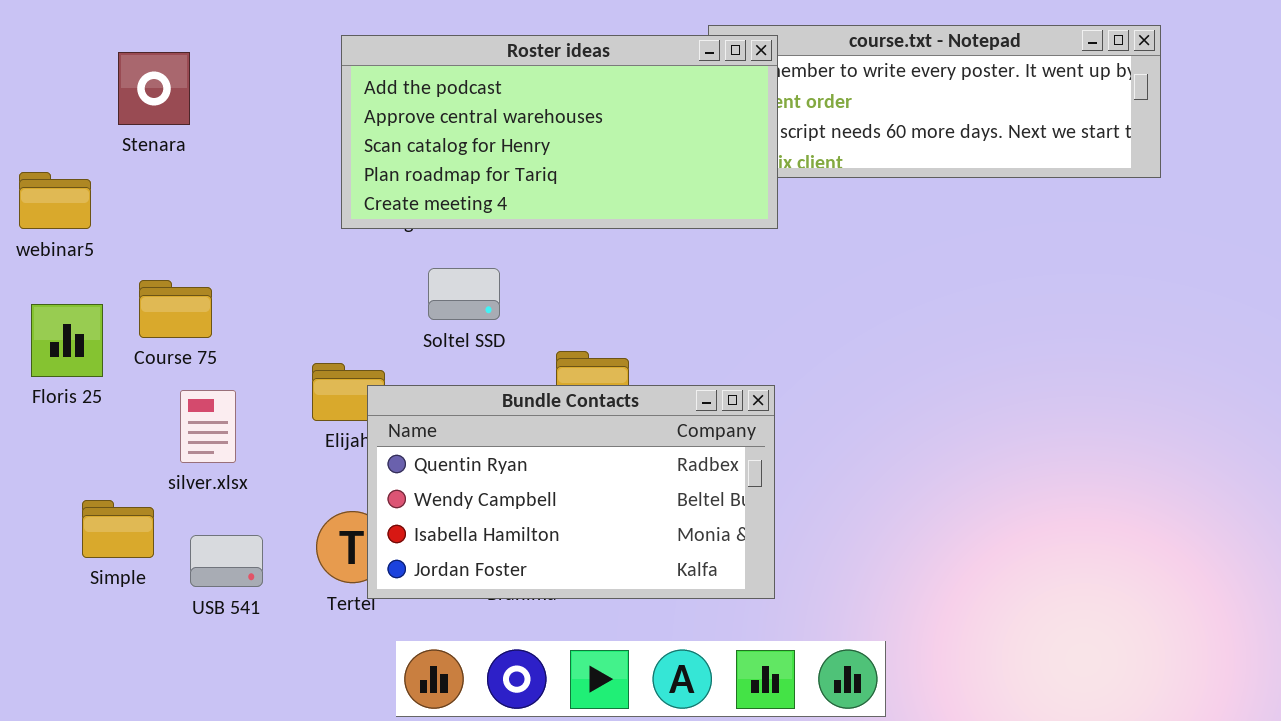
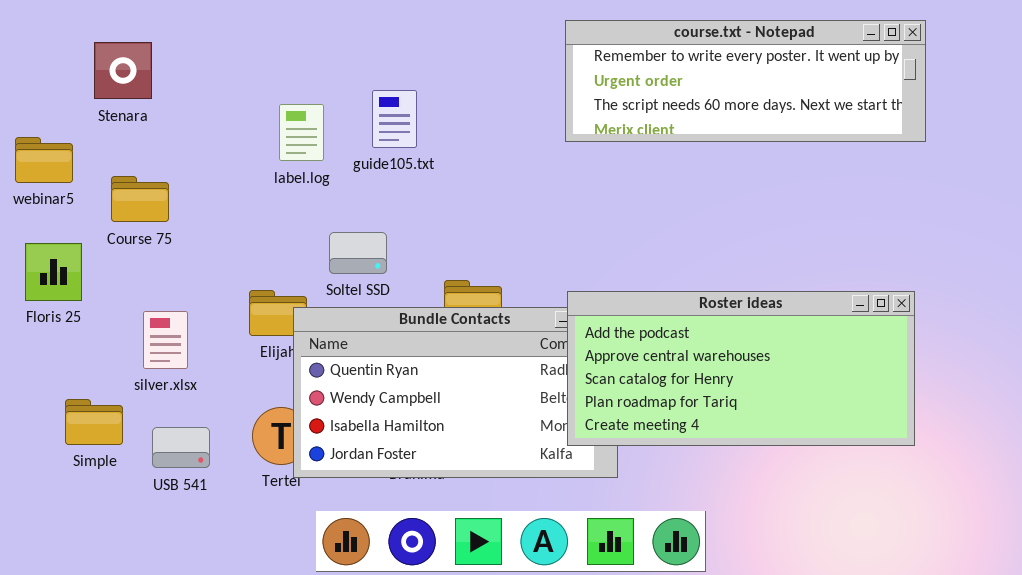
Roster ideas: [341,35,778,229] -> [567,291,915,446], moved
Soltel SSD: [428,268,500,320] -> [329,232,387,274], moved
Course 75: [139,280,212,338] -> [111,176,169,222], moved

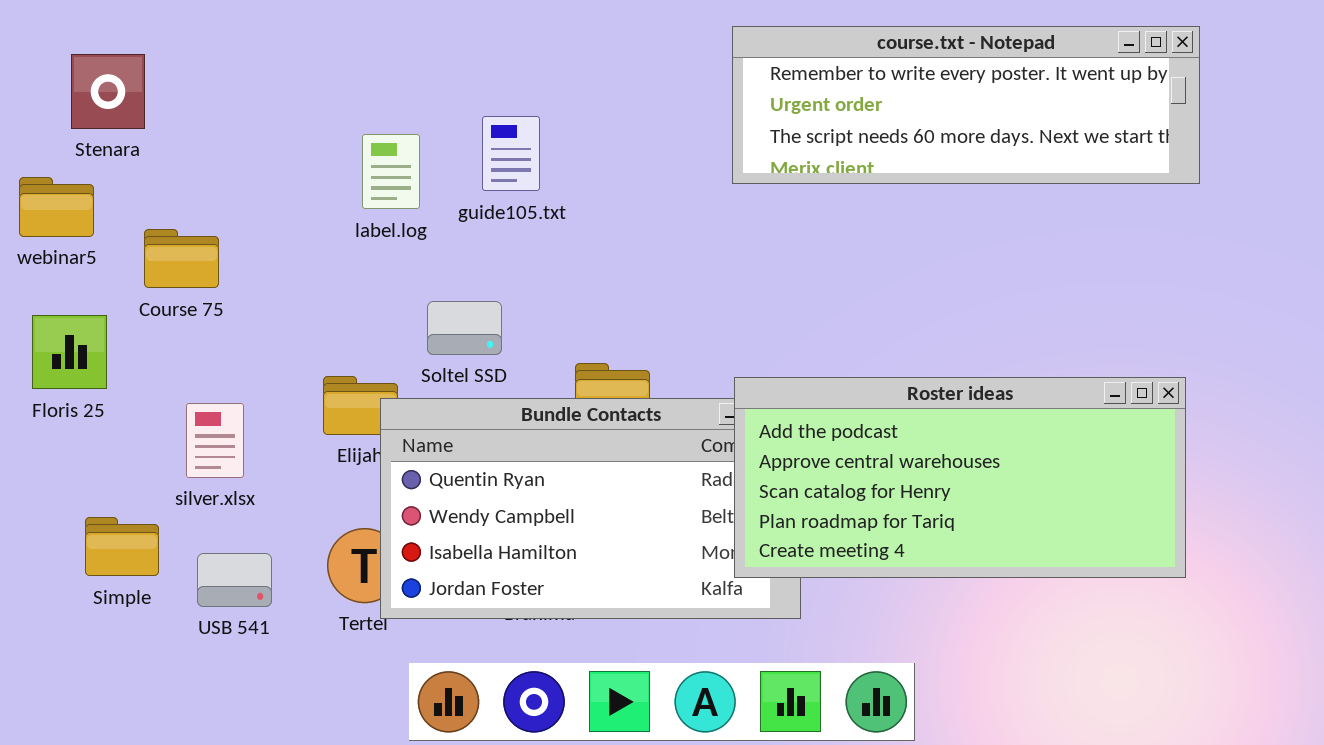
Stenara: [94,42,152,99] -> [71,54,145,129], moved

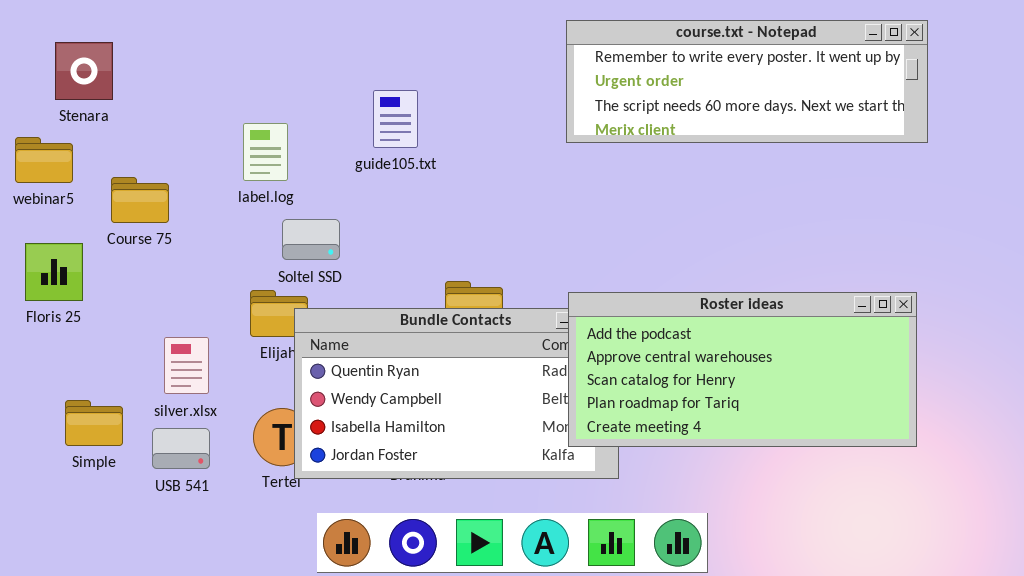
label.log: [362,134,420,209] -> [243,123,288,181], moved
Soltel SSD: [427,301,502,355] -> [282,219,340,260], moved
silver.xlsx: [186,403,244,478] -> [164,337,209,394], moved

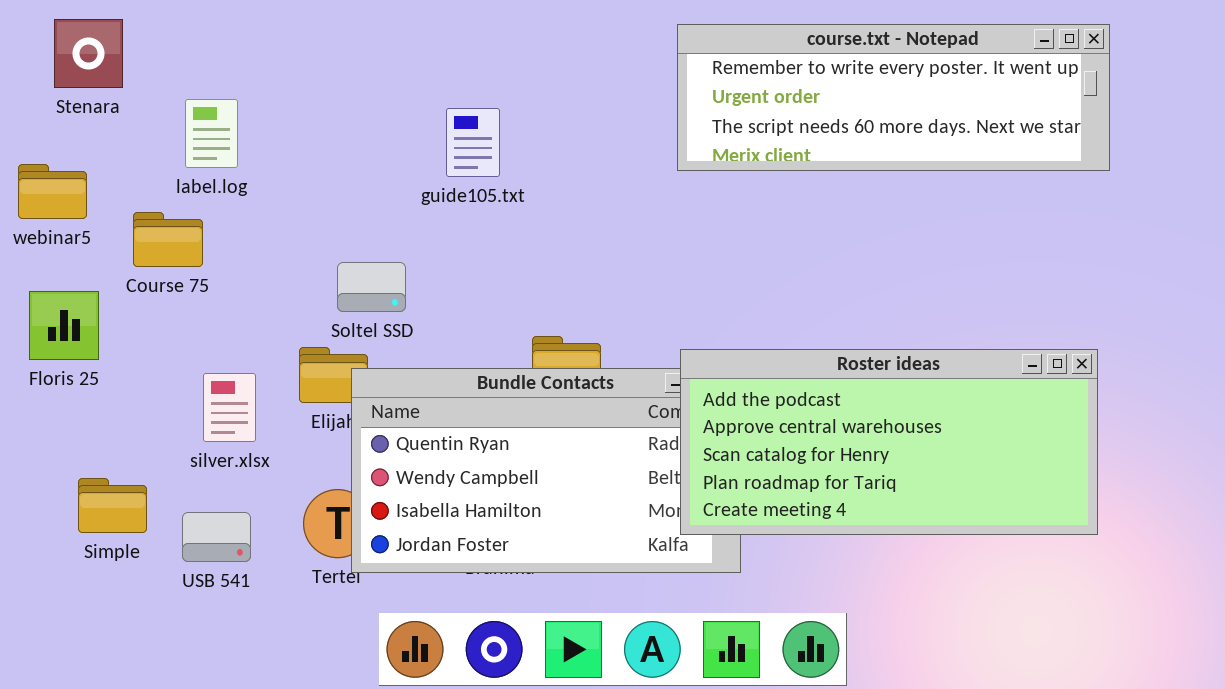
Stenara: [55,42,113,100] -> [54,19,123,88], moved
label.log: [243,123,288,181] -> [185,99,238,168], moved
silver.xlsx: [164,337,209,394] -> [203,373,256,442], moved

